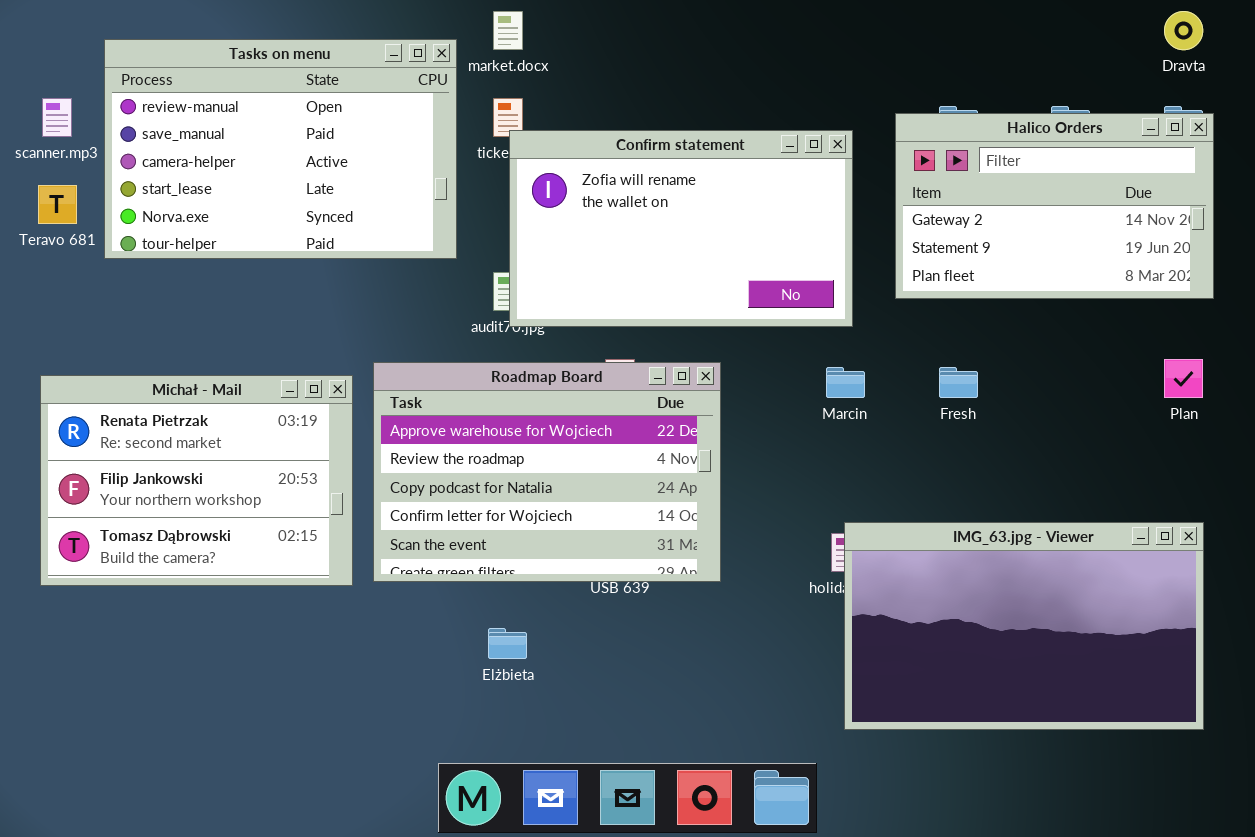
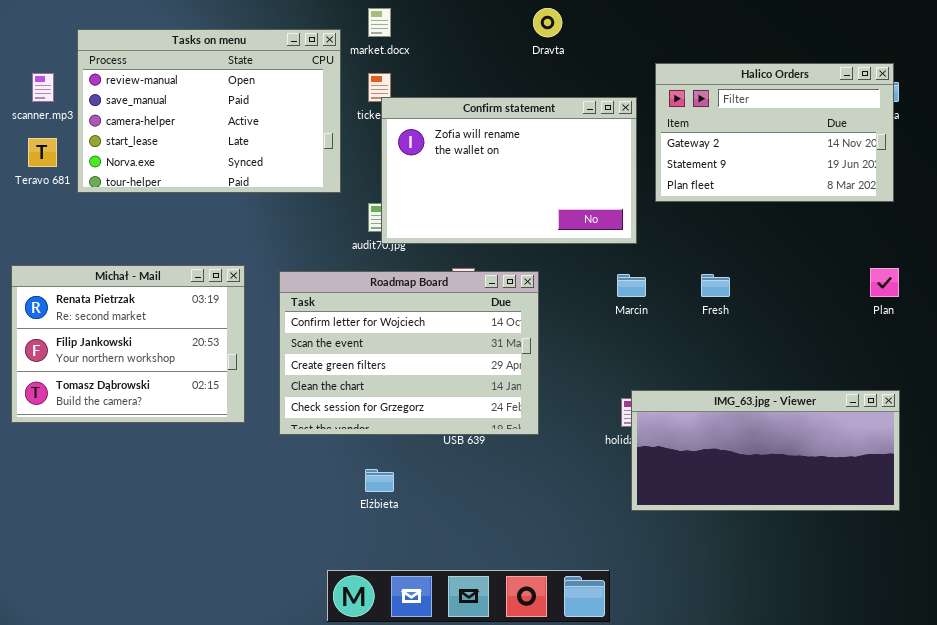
Dravta: [1164,11,1203,50] -> [533,8,562,37], moved
Halico Orders: [895,113,1214,299] -> [655,63,894,202], moved
Roadmap Board: [373,362,721,582] -> [279,271,539,435], scrolled down 3 rows
Michał - Mail: [40,375,353,586] -> [11,265,245,423], moved
IMG_63.jpg - Viewer: [844,522,1204,730] -> [631,390,900,511], resized

